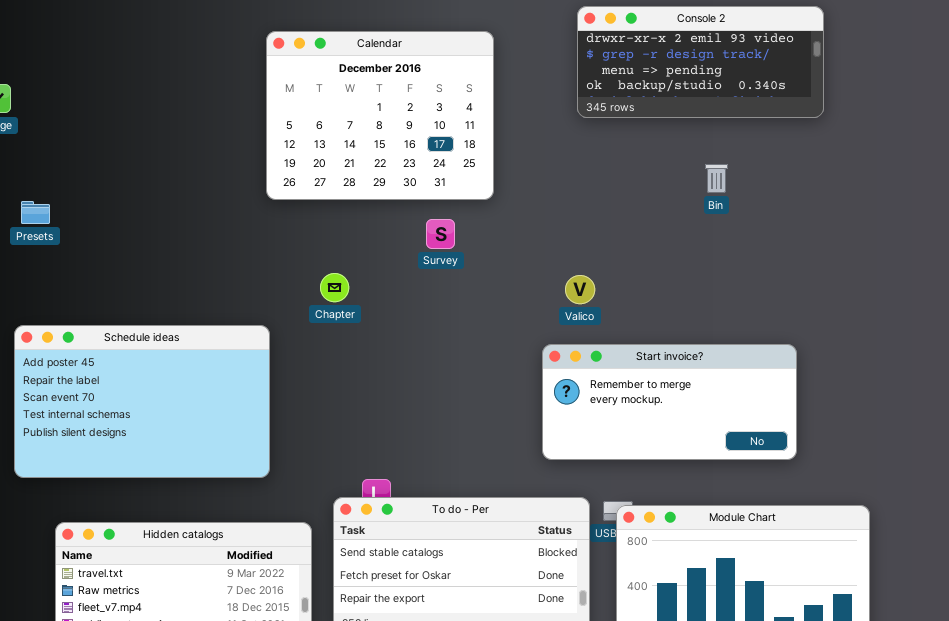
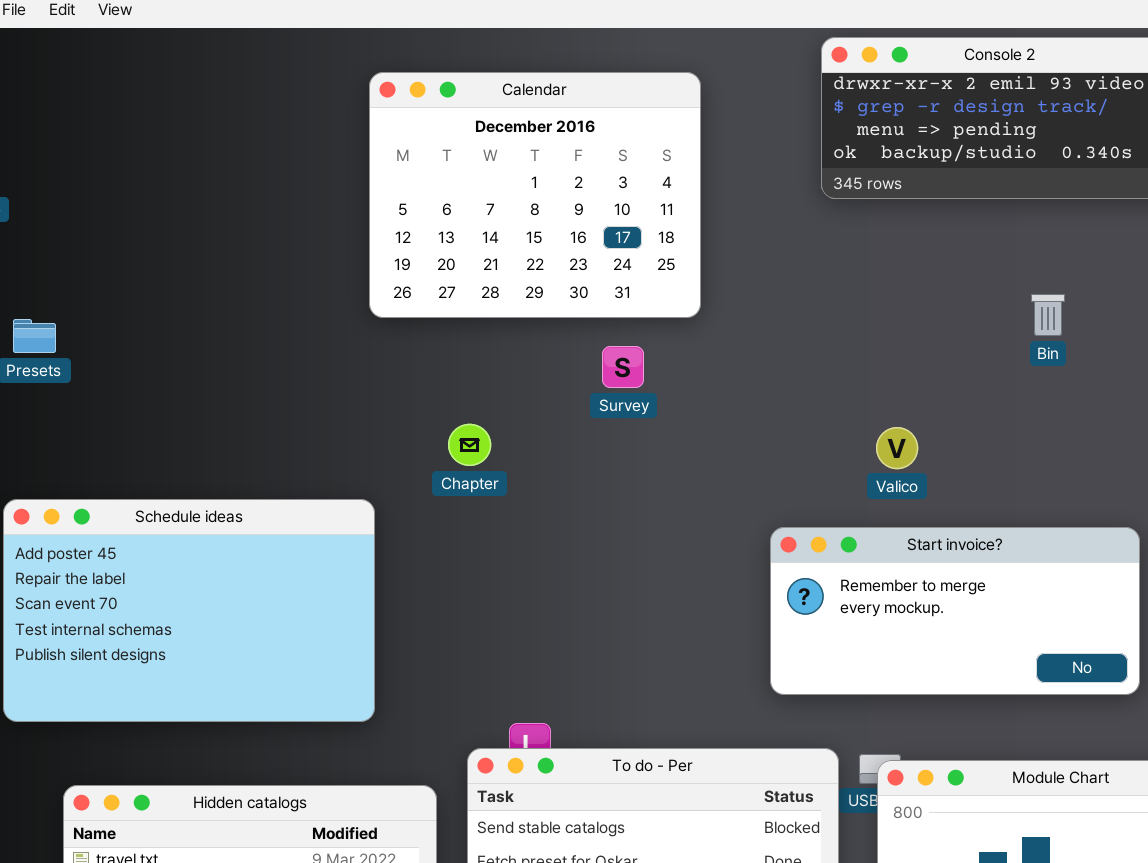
Bin: [705,164,728,193] -> [1031,294,1065,336], moved
Valico: [565,275,595,304] -> [876,427,918,469], moved

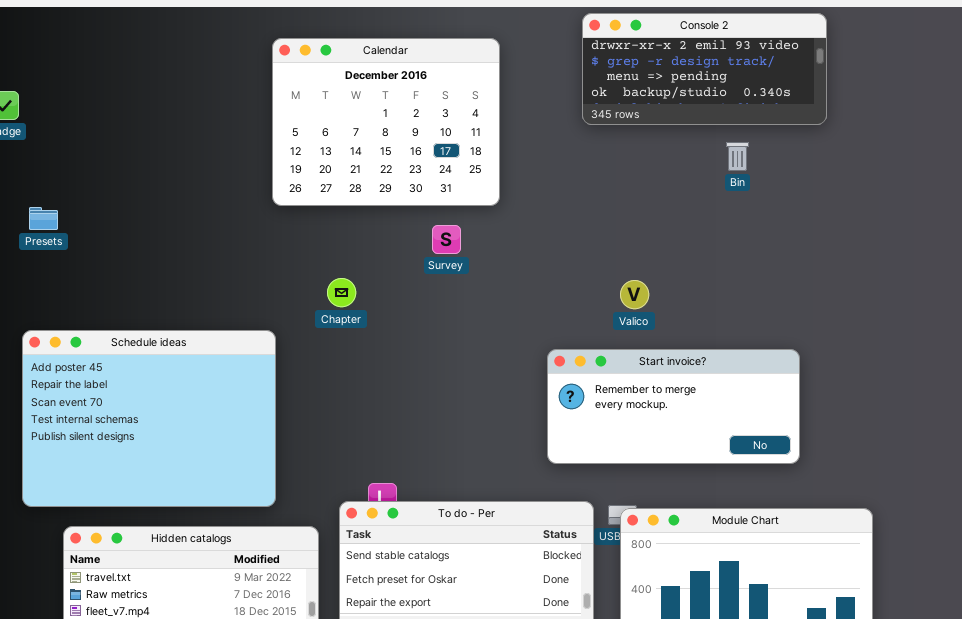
Bin: [1031,294,1065,336] -> [726,142,749,171], moved
Schedule ideas: [3,499,375,722] -> [22,330,276,507], resized

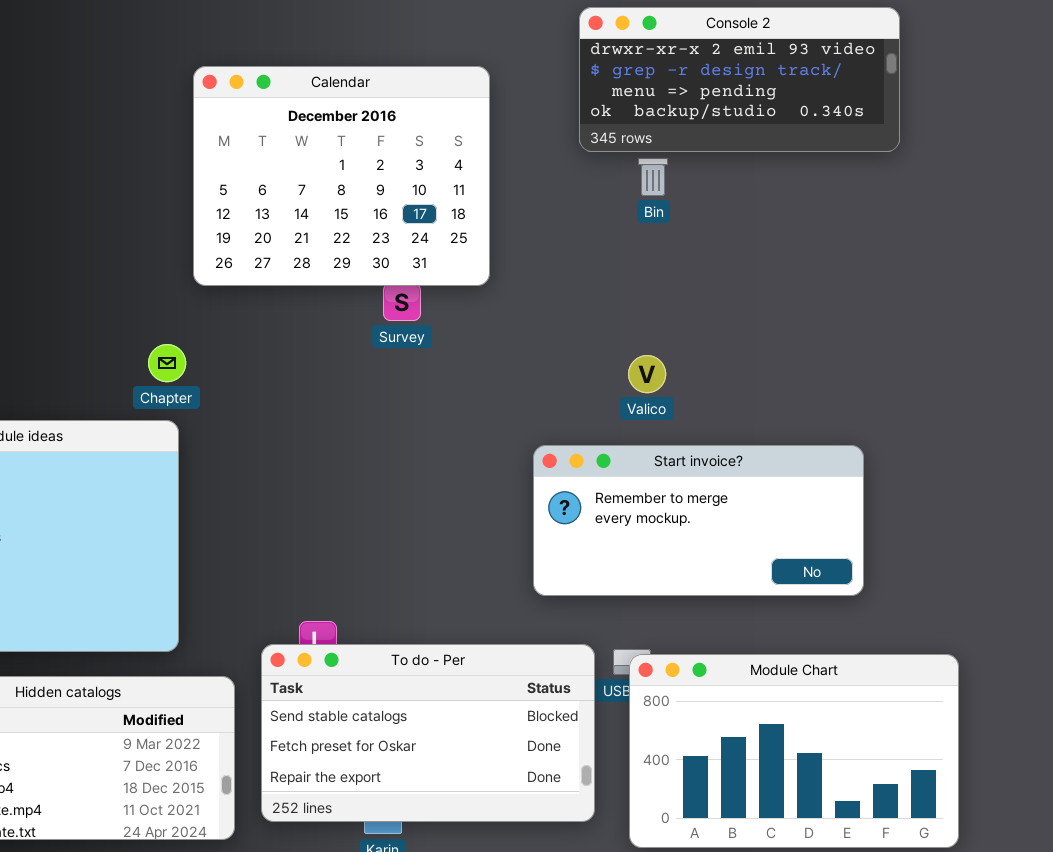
Calendar: [272,38,500,206] -> [193,66,490,286], moved
Bin: [726,142,749,171] -> [638,158,668,196], moved
Chapter: [327,278,356,307] -> [148,344,186,382], moved

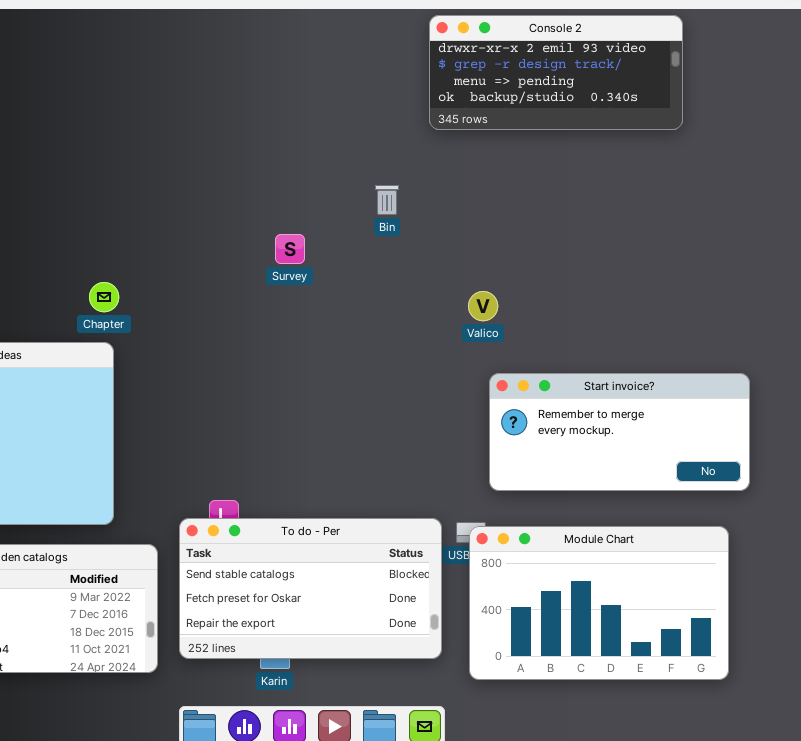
Calendar: [193,66,490,286] -> none, closed
Bin: [638,158,668,196] -> [375,185,399,215], moved
Start invoice?: [533,445,864,596] -> [489,373,750,491], moved

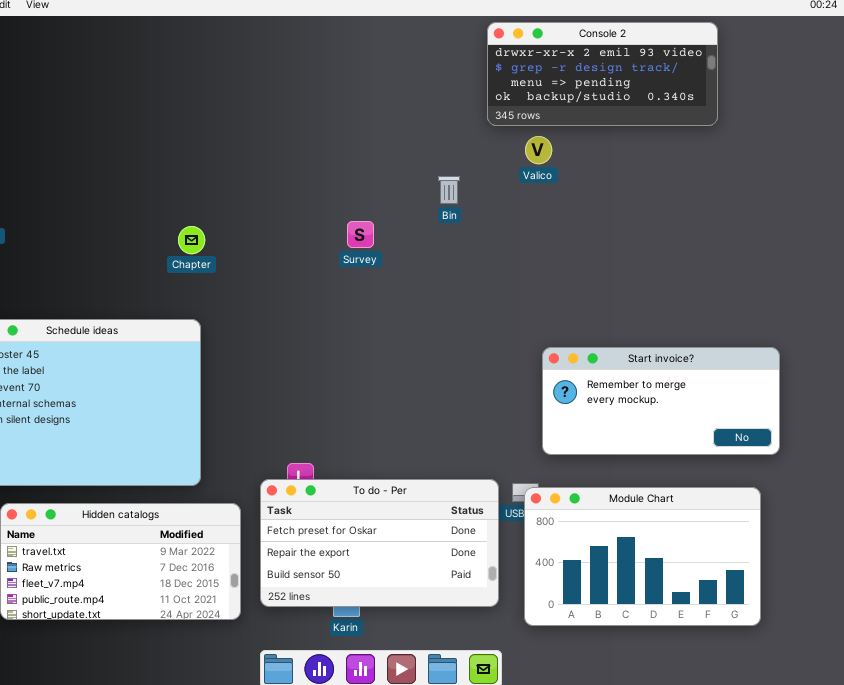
Chapter: [89,282,119,312] -> [178,226,205,254], moved
Valico: [468,291,498,321] -> [525,136,552,164], moved
To do - Per: [179,518,442,659] -> [260,479,499,607], scrolled down 1 row

